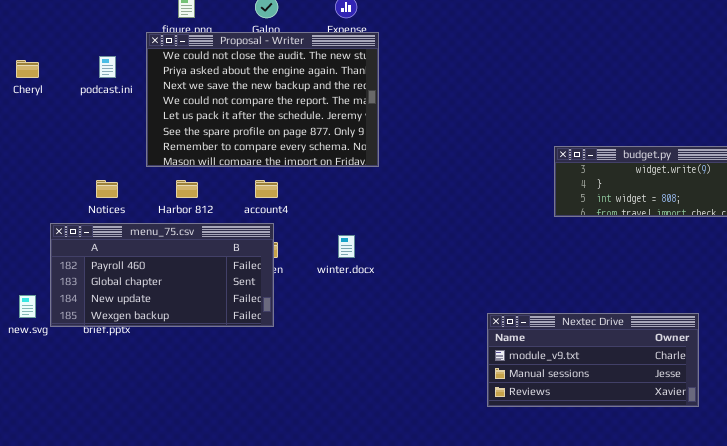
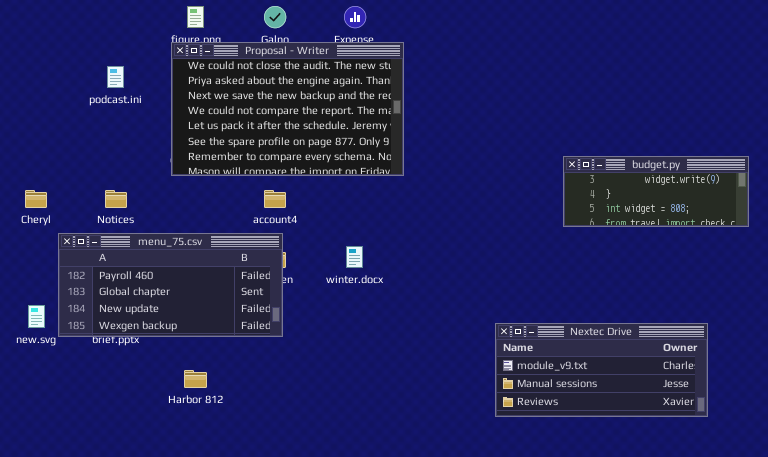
Proposal - Writer: [146,32,379,167] -> [171,42,404,176], moved
Cheryl: [16,60,39,78] -> [25,190,47,208], moved
Harbor 812: [176,180,198,198] -> [184,370,207,388], moved

